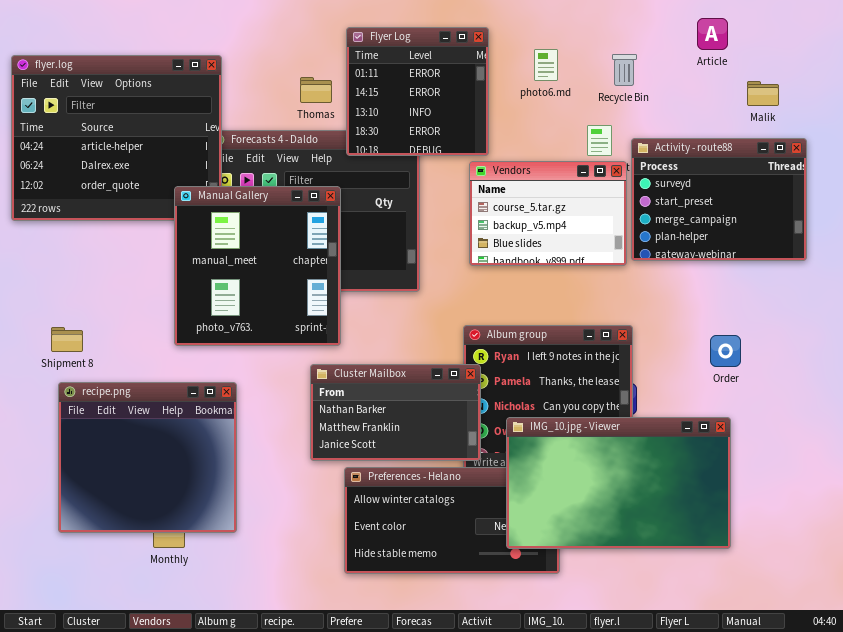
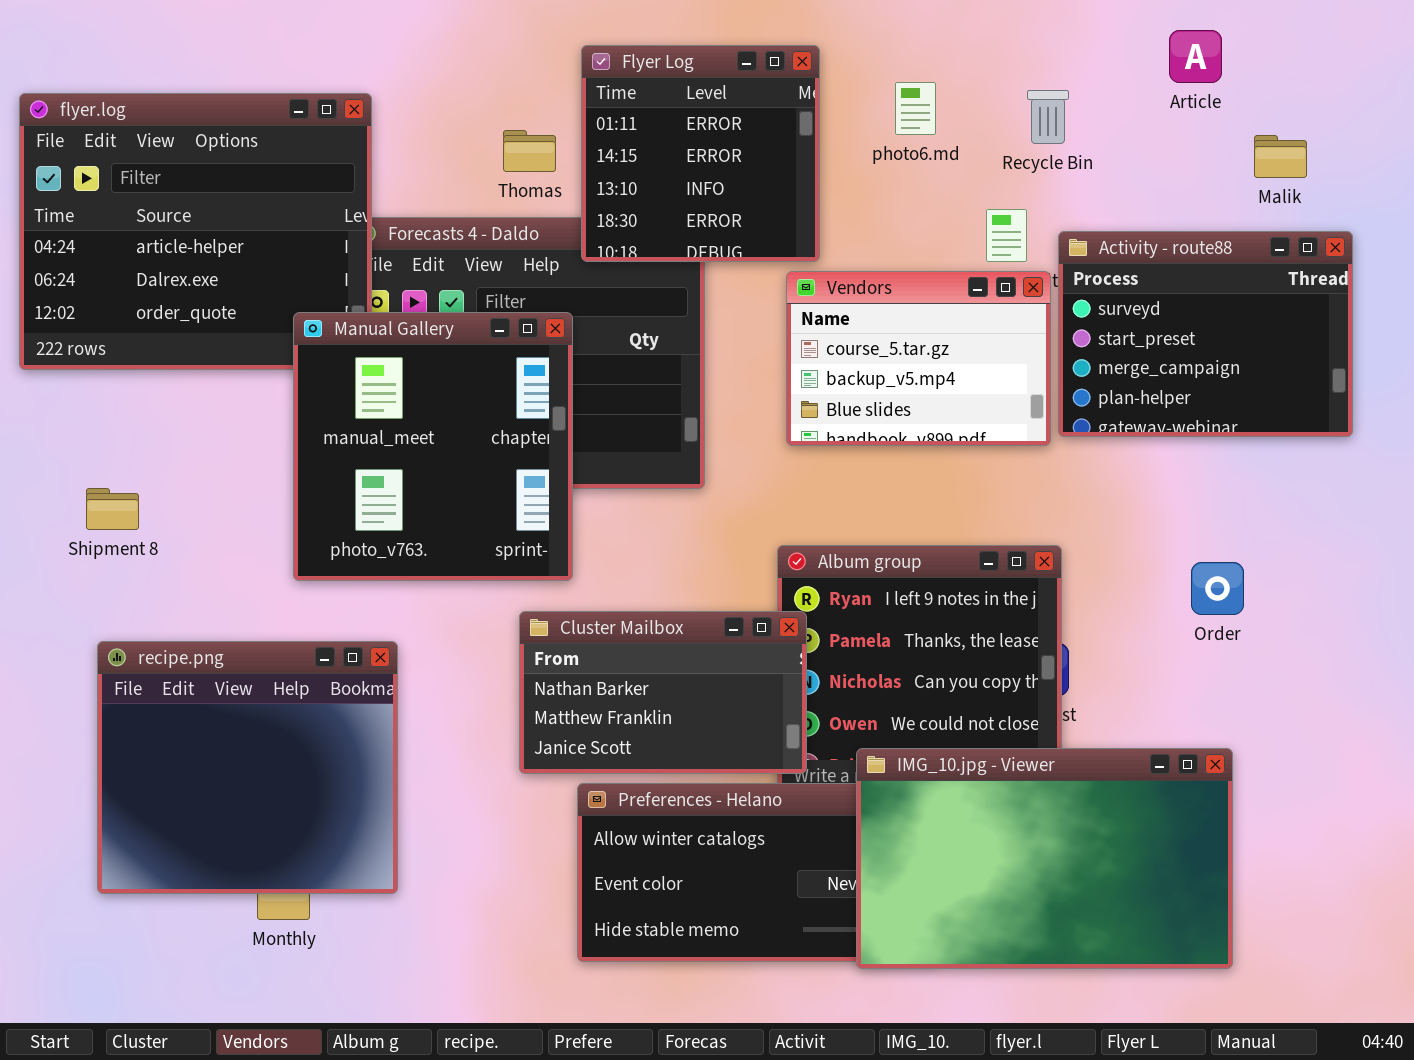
Shipment 8: [51,327,83,352] -> [86,488,139,530], moved
IMG_10.jpg - Viewer: [506,417,731,549] -> [856,748,1233,969], moved

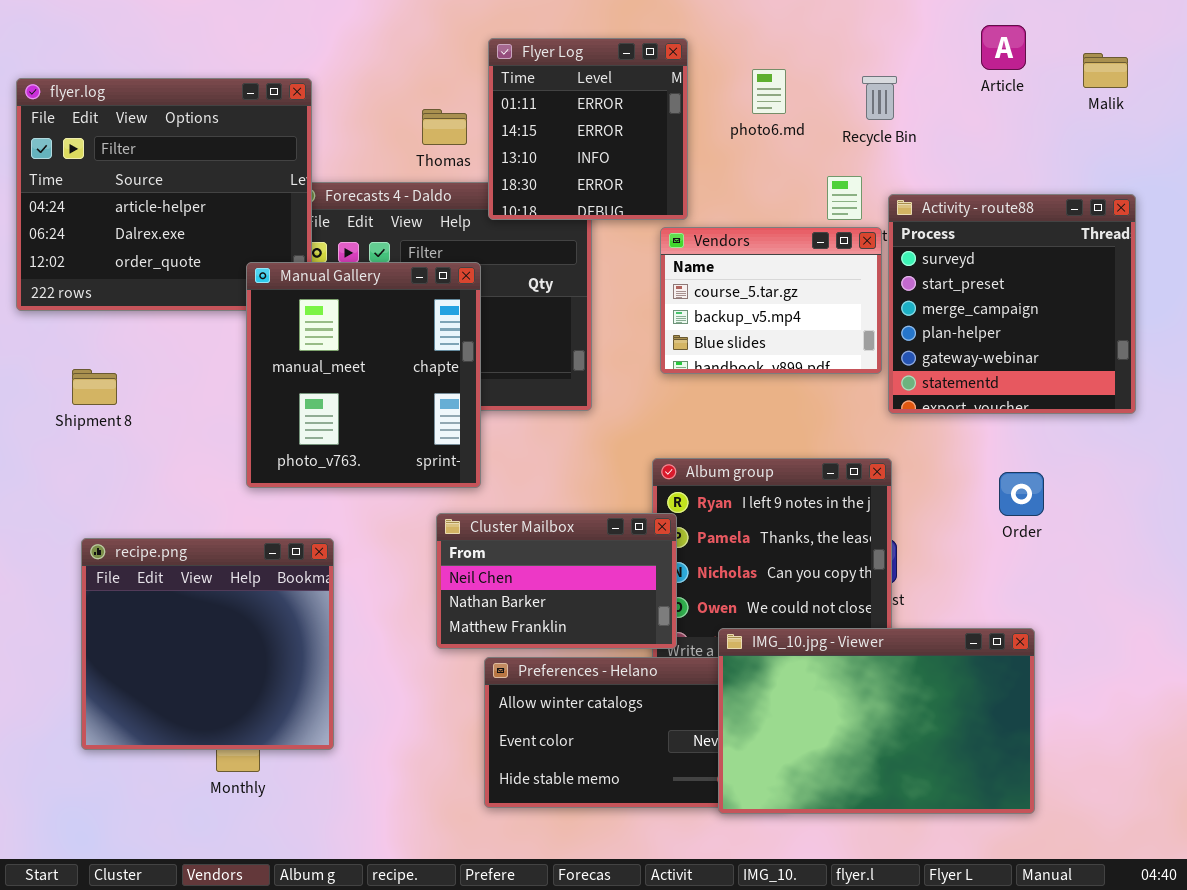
Malik: [1254,135,1307,178] -> [1083,53,1128,88], moved
Activity - route88: [1058,231,1353,437] -> [888,194,1136,414], resized
Shipment 8: [86,488,139,530] -> [72,369,117,405], moved
Cluster Mailbox: [519,611,807,774] -> [436,513,677,649], scrolled up 1 row

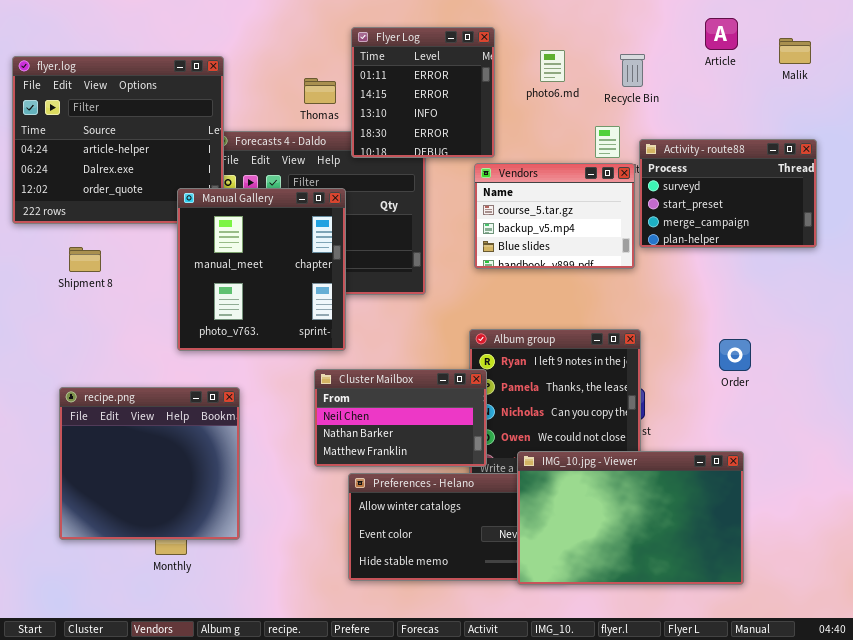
Activity - route88: [888,194,1136,414] -> [639,139,817,248], resized
Shipment 8: [72,369,117,405] -> [69,247,101,272], moved

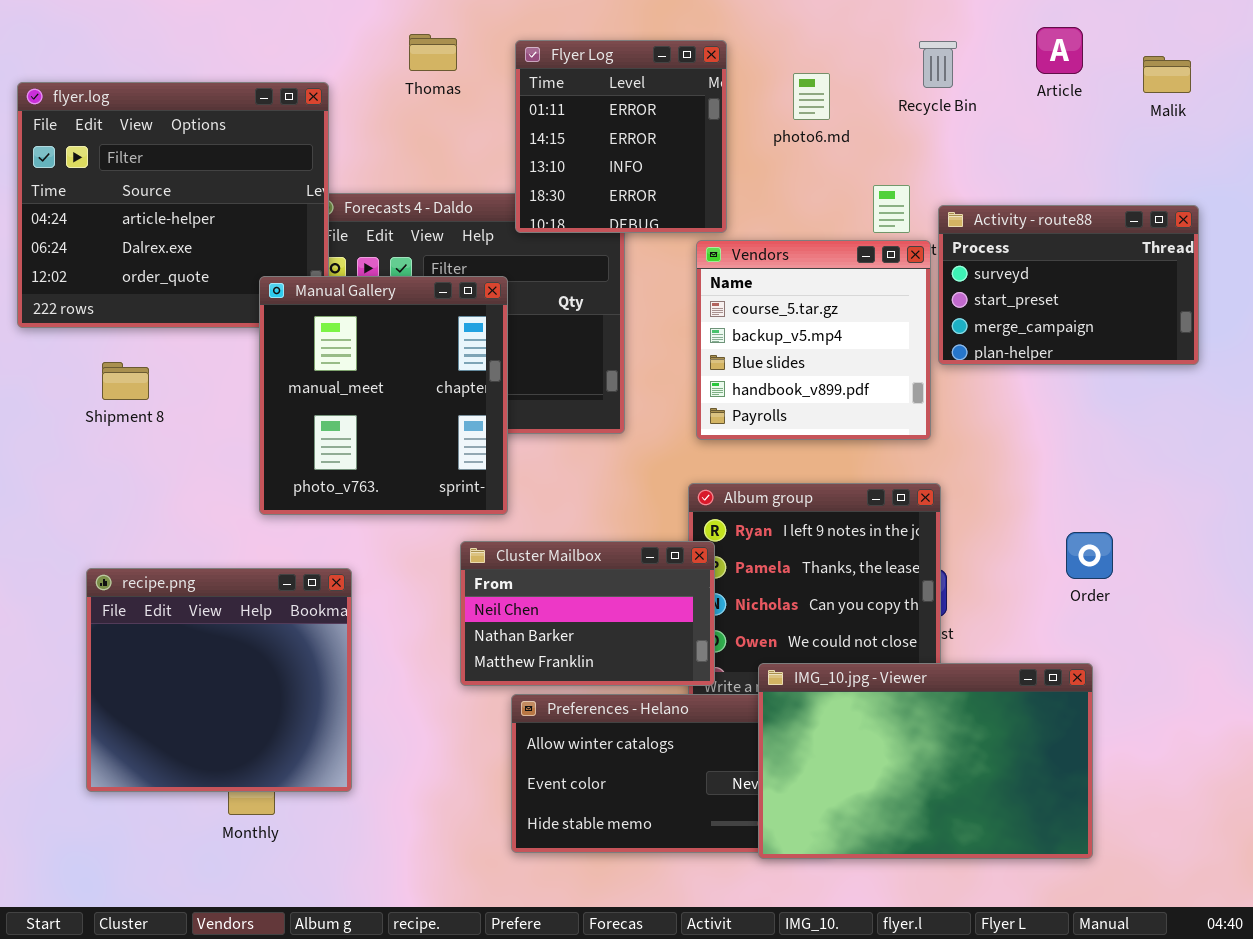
Recycle Bin: [620,54,645,87] -> [919,41,957,88], moved
Thomas: [304,78,336,104] -> [409,34,457,71], moved
Vendors: [474,163,635,269] -> [696,240,931,440], resized
Order: [719,339,751,371] -> [1066,532,1113,579], moved

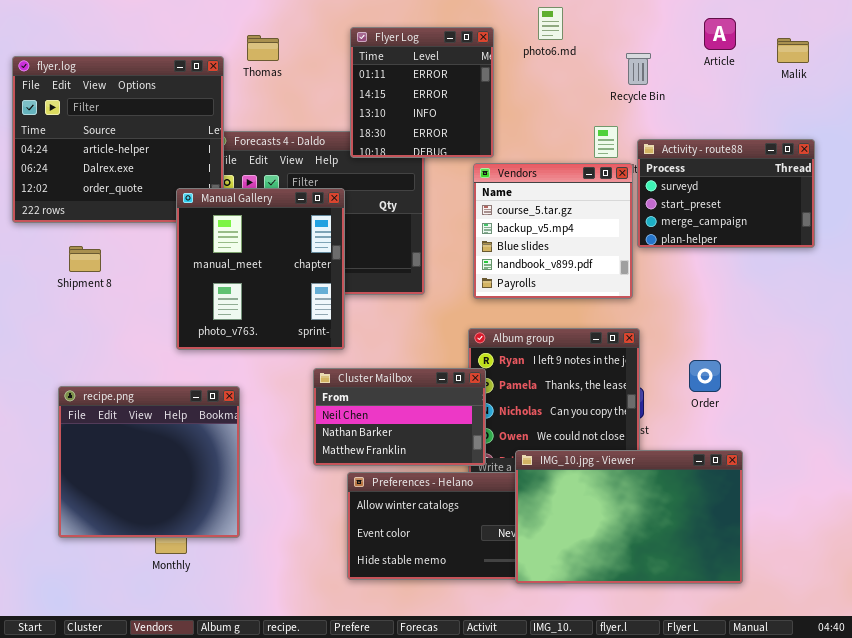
Thomas: [409,34,457,71] -> [247,35,279,61], moved
Recycle Bin: [919,41,957,88] -> [626,53,651,85], moved
photo6.md: [793,73,830,120] -> [538,7,563,40], moved
Order: [1066,532,1113,579] -> [689,360,721,392], moved

